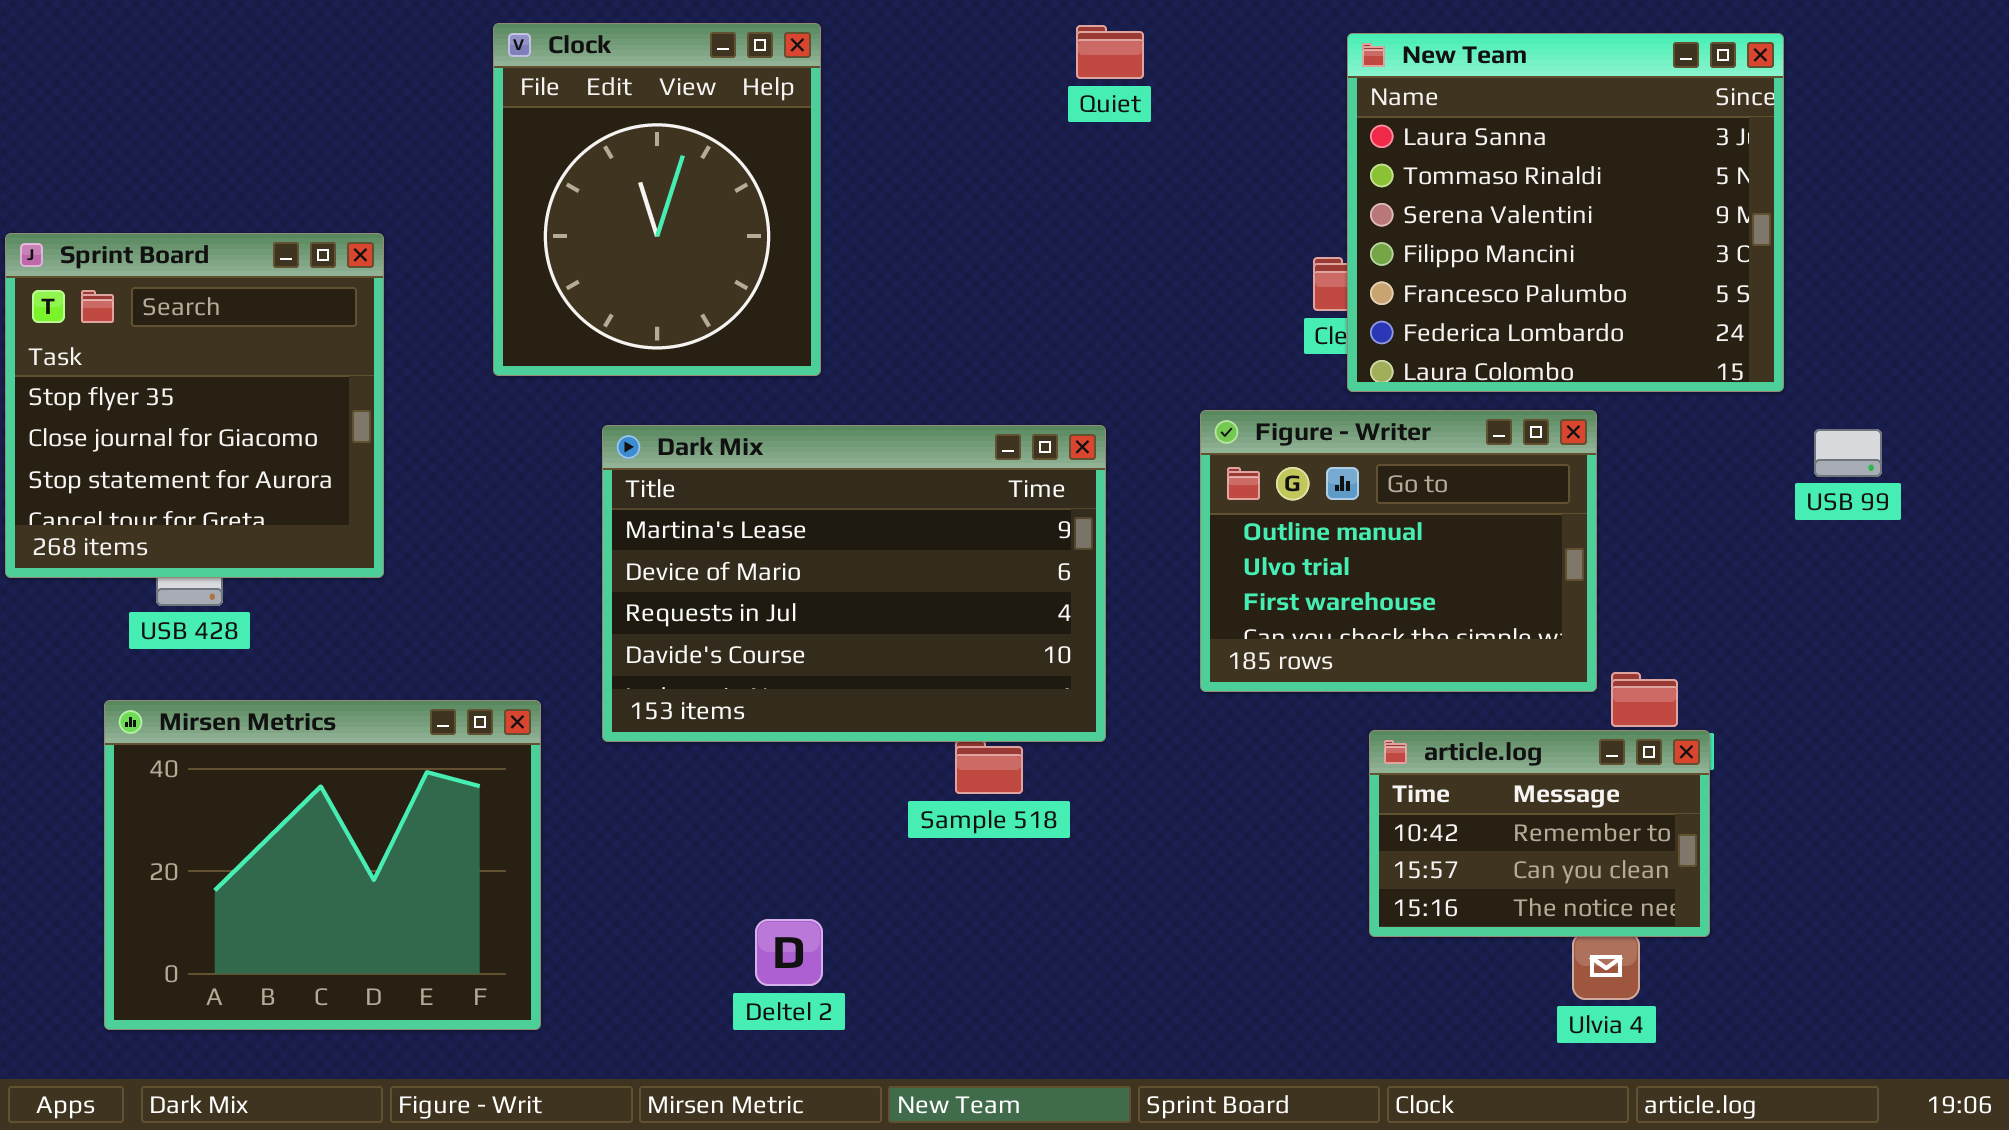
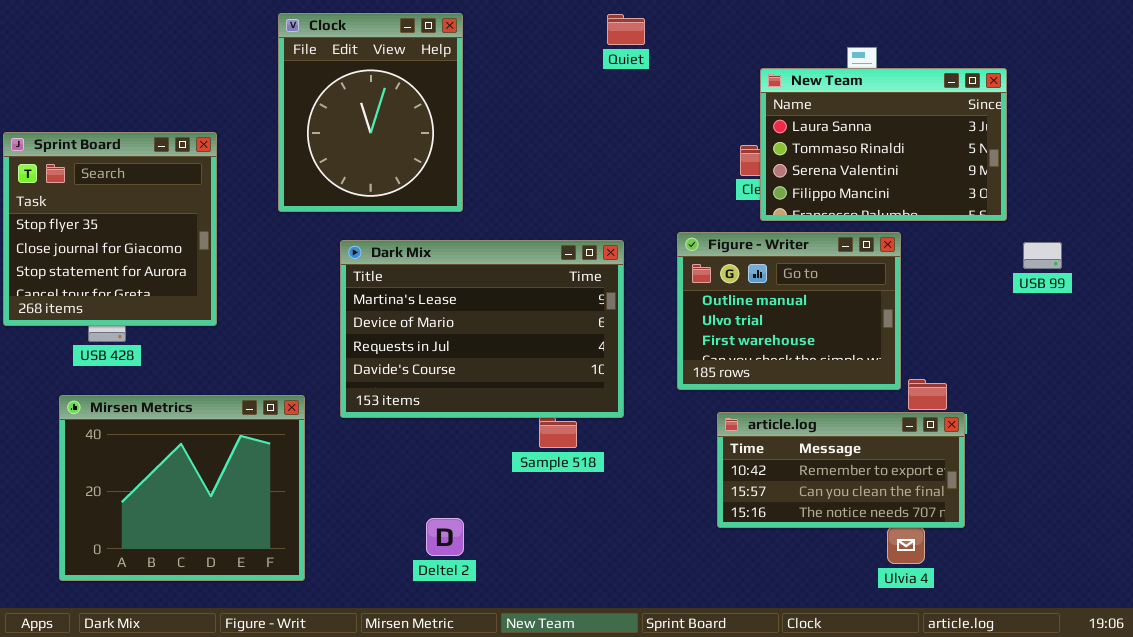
New Team: [1347,33,1784,392] -> [760,68,1007,221], resized
article.log: [1369,730,1710,937] -> [717,412,965,528], resized

